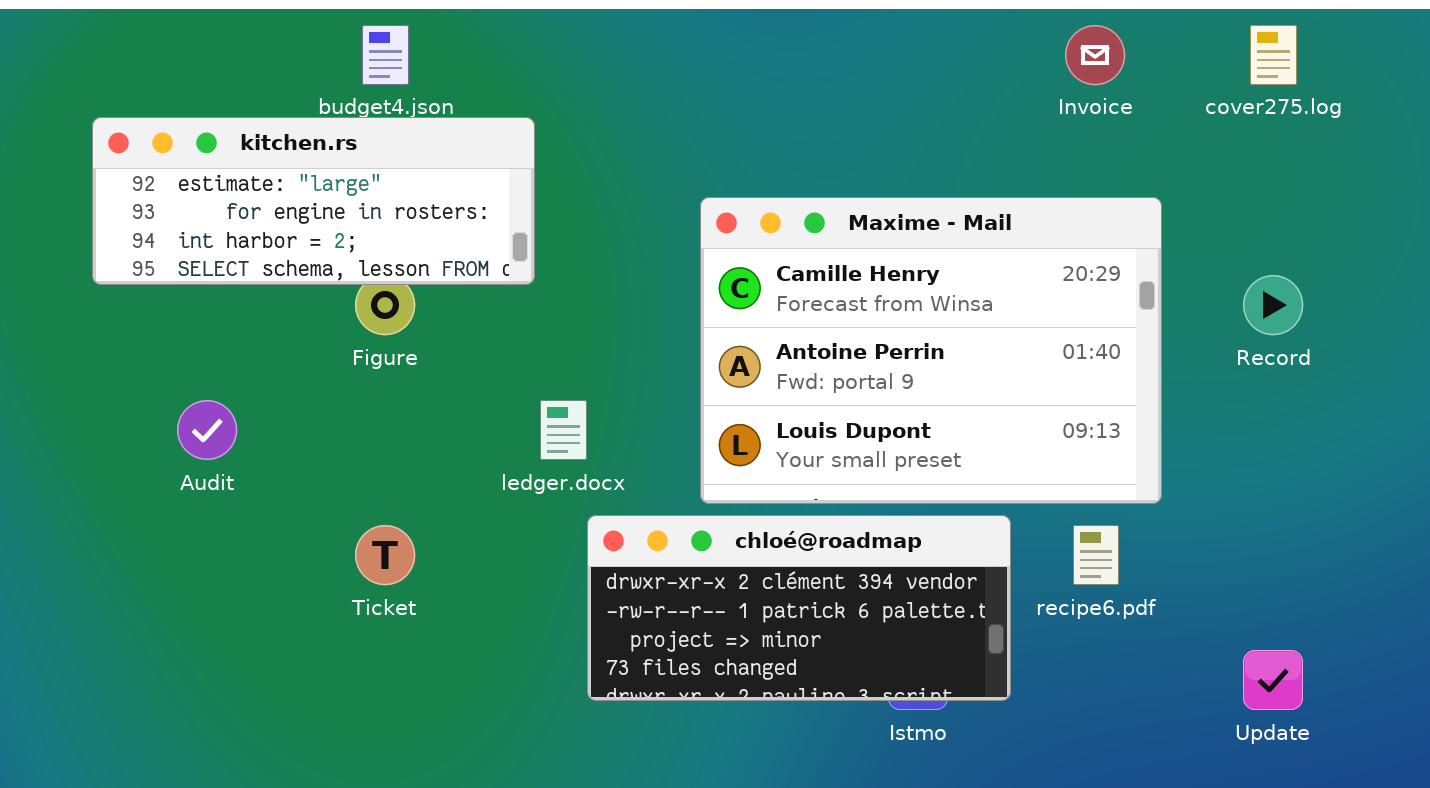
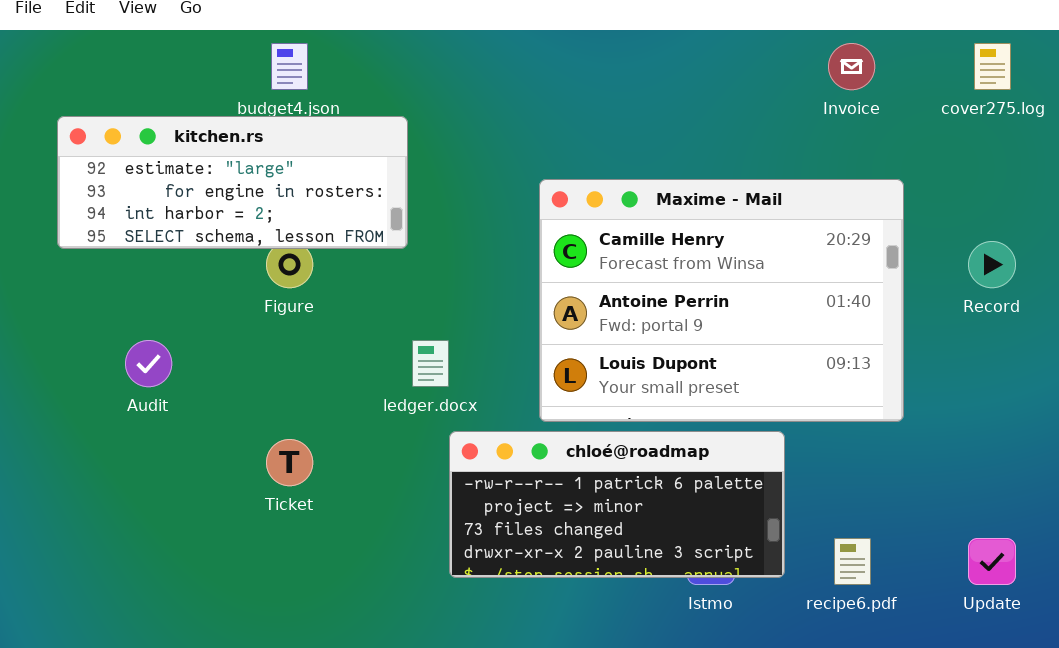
chloé@roadmap: [587,515,1011,701] -> [449,431,785,578], scrolled down 1 row
recipe6.pdf: [1073,525,1119,585] -> [834,538,871,585], moved

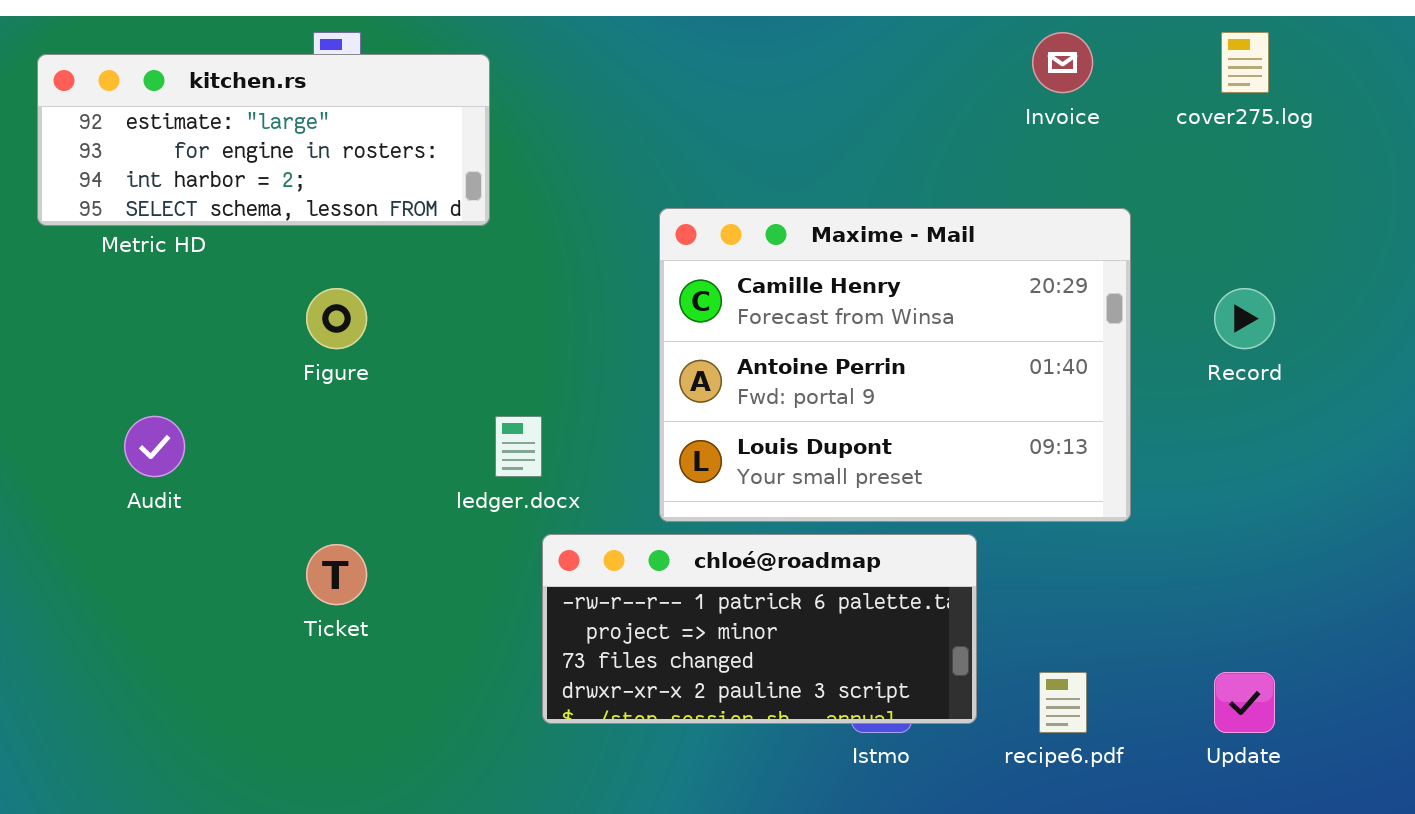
kitchen.rs: [57,116,408,249] -> [37,54,490,226], moved

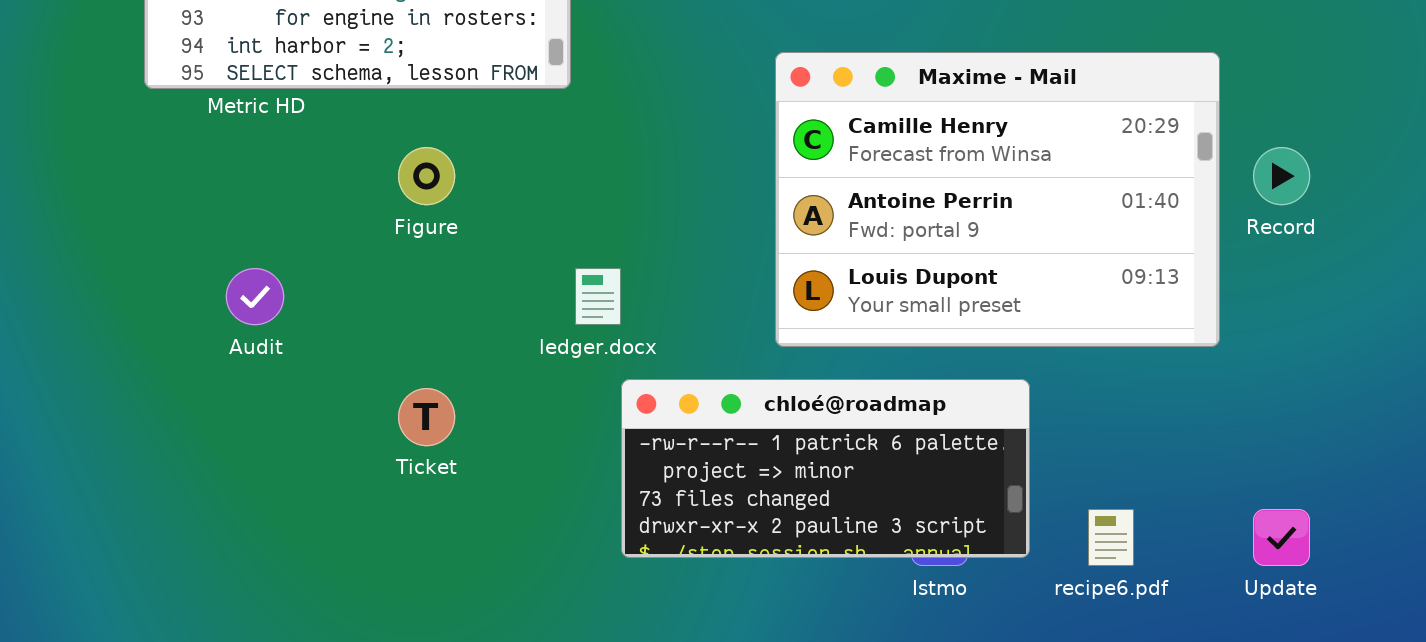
Maxime - Mail: [659,208,1131,522] -> [775,52,1220,347], moved

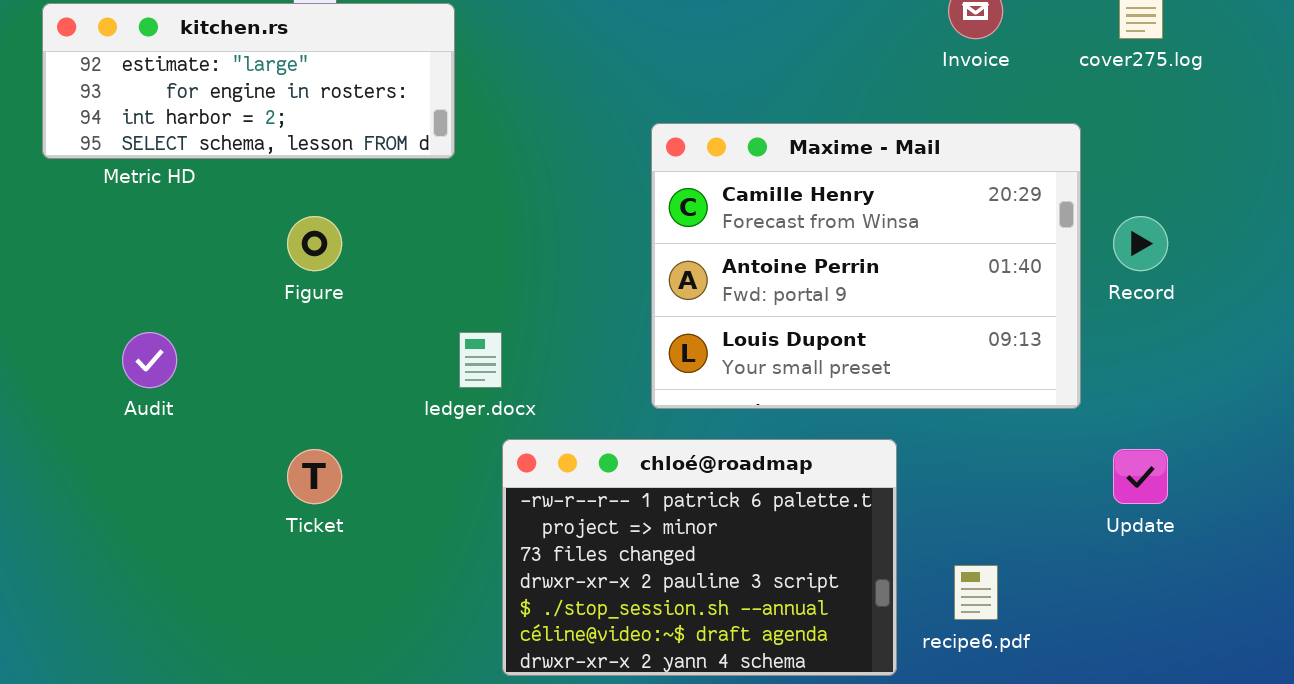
chloé@roadmap: [621,379,1030,558] -> [502,439,897,676], resized
Update: [1253,509,1310,566] -> [1113,449,1168,504], moved

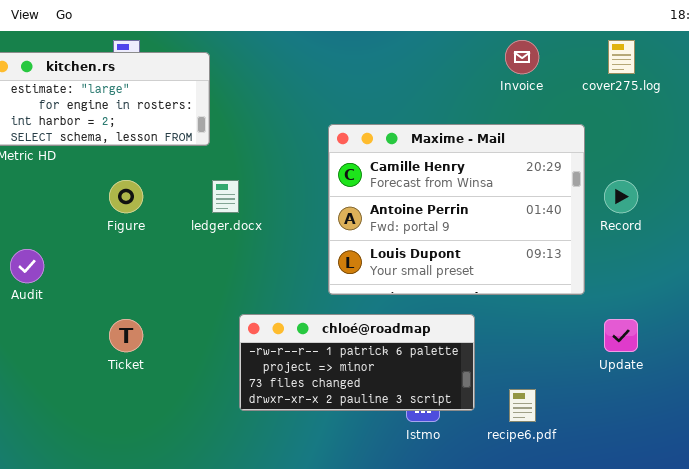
ledger.docx: [459,332,502,388] -> [212,180,239,213], moved
chloé@roadmap: [502,439,897,676] -> [239,314,475,411], resized

